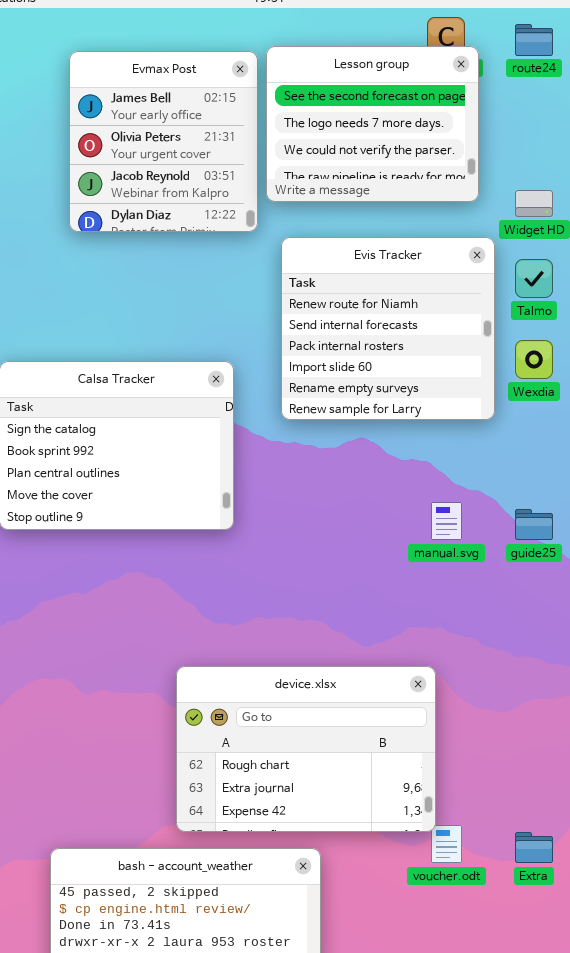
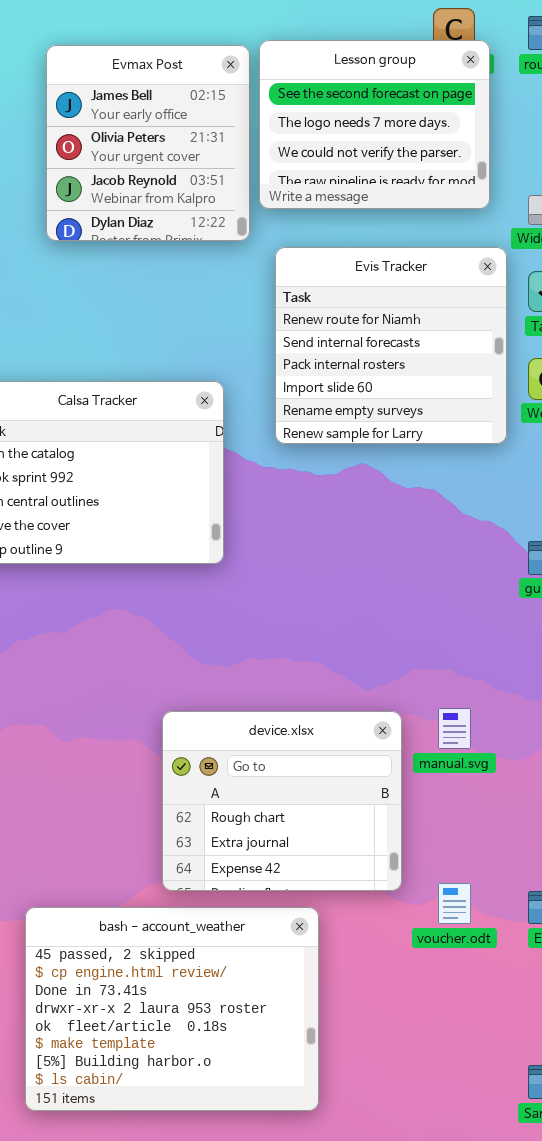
manual.svg: [431,502,462,540] -> [438,708,471,749], moved
device.xlsx: [176,666,436,832] -> [162,711,402,891], resized

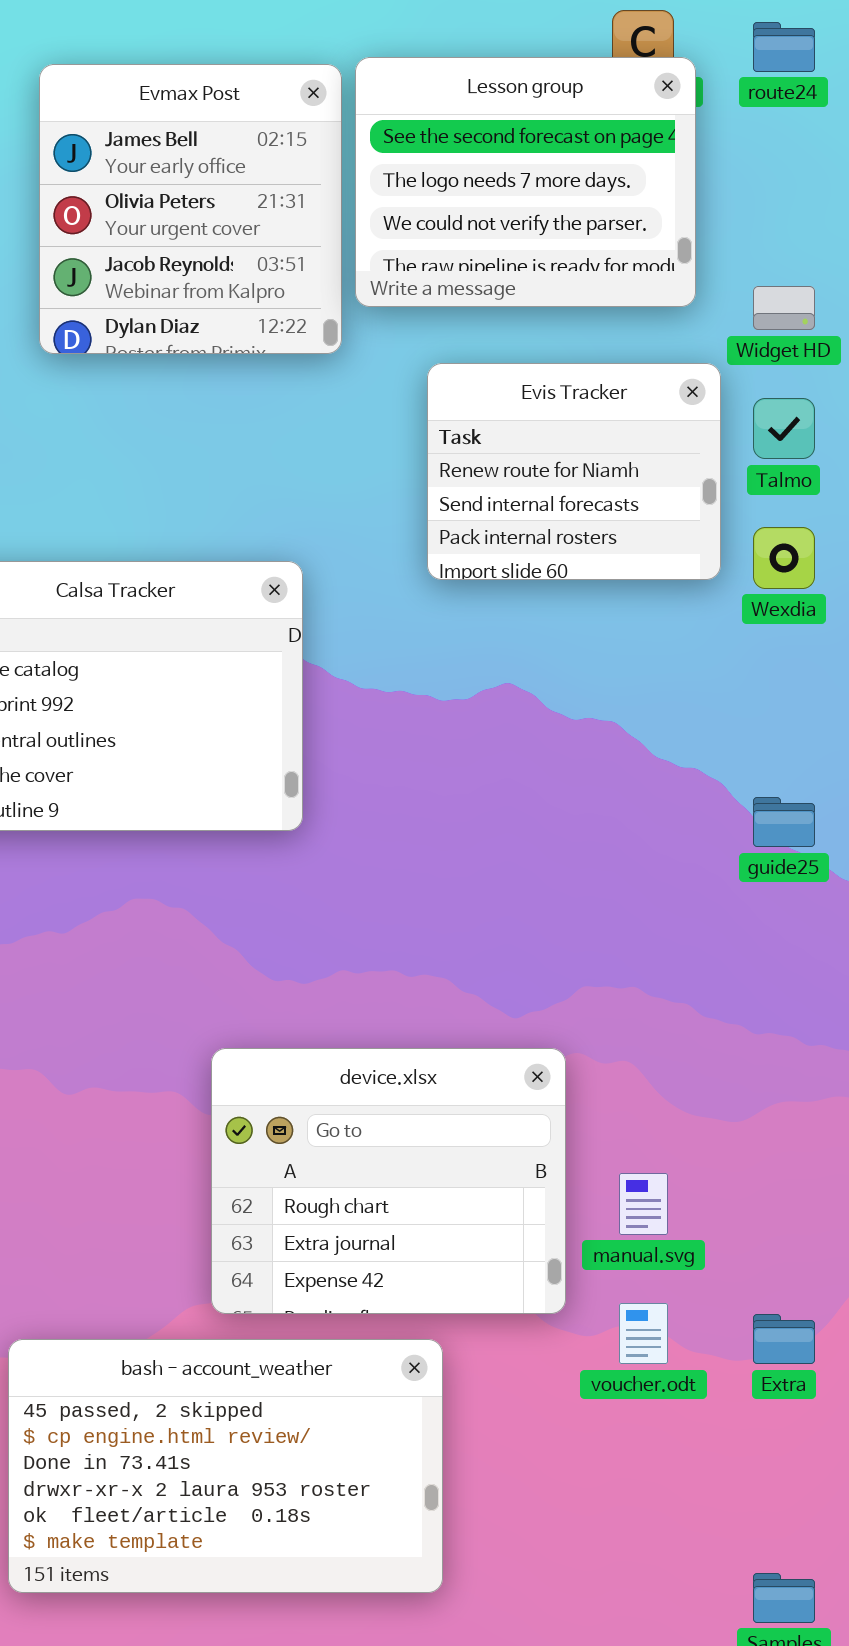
Evis Tracker: [275,247,507,444] -> [427,363,721,580], resized
manual.svg: [438,708,471,749] -> [619,1173,668,1235], moved
bash - account_weather: [25,907,319,1111] -> [8,1339,443,1593], resized

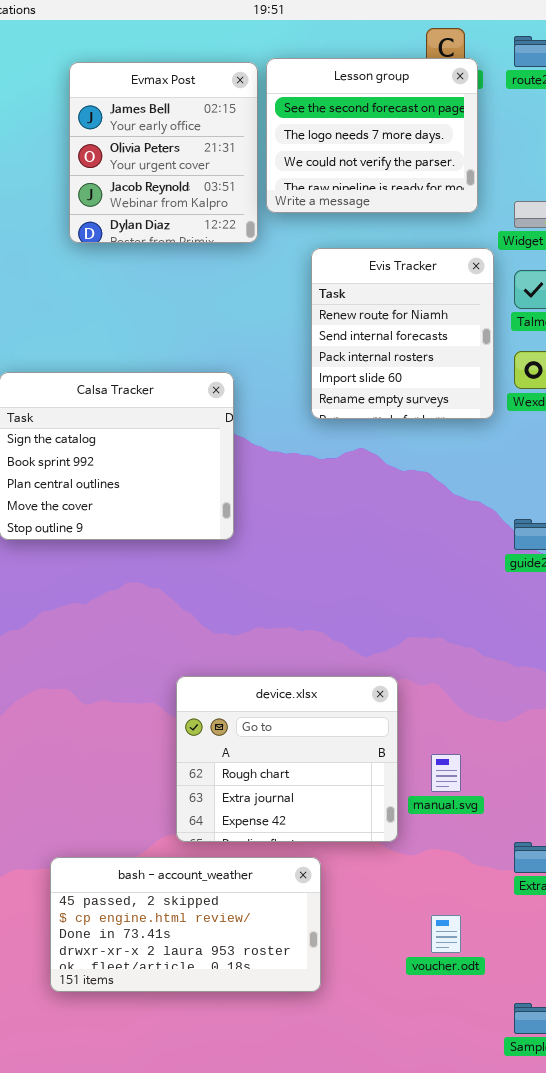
Evis Tracker: [427,363,721,580] -> [311,248,494,419], resized
voucher.odt: [619,1303,668,1364] -> [431,915,461,953], moved
bash - account_weather: [8,1339,443,1593] -> [50,857,321,992], resized

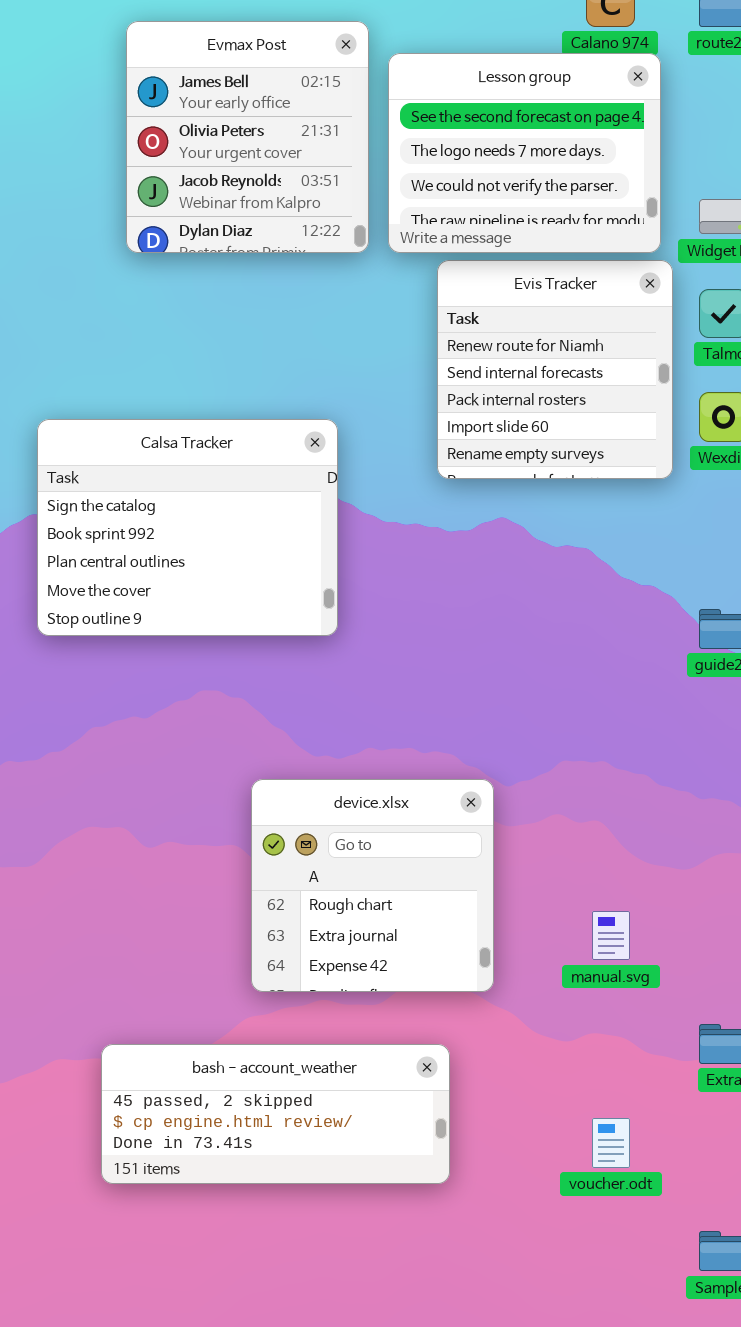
Lesson group: [266,58,478,213] -> [388,53,661,253], moved
device.xlsx: [176,676,398,842] -> [251,779,494,992], moved, resized
bash - account_weather: [50,857,321,992] -> [101,1044,450,1184], resized

